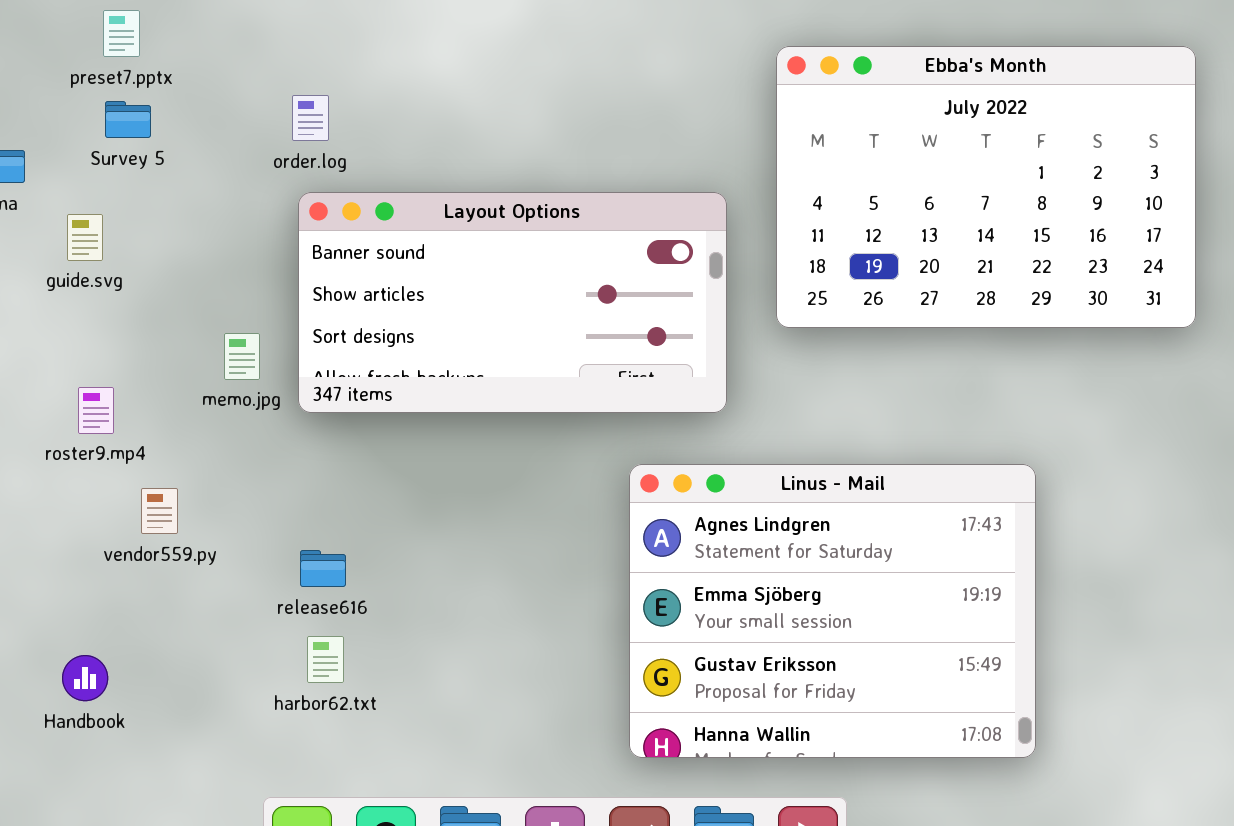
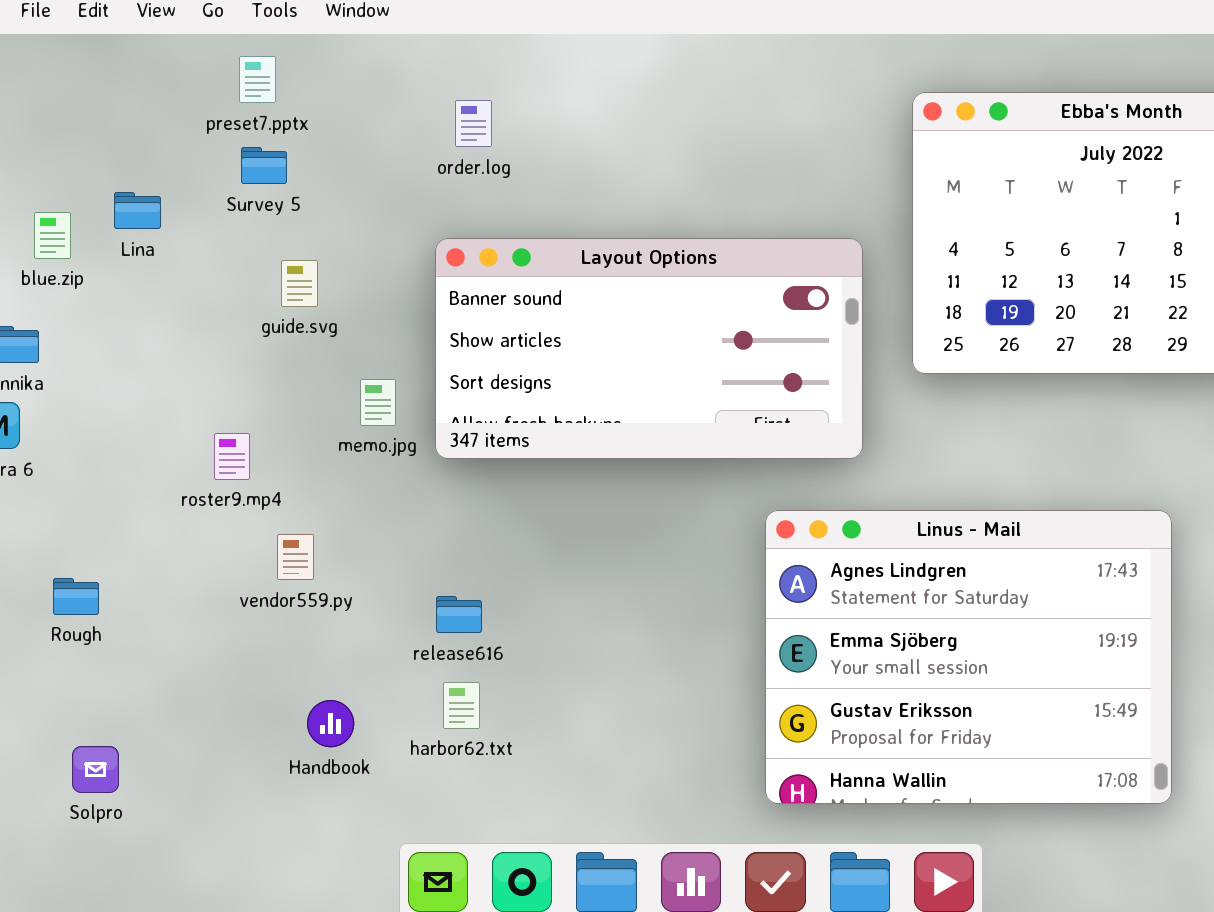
order.log: [292,95,329,141] -> [455,100,492,147], moved
guide.svg: [67,214,103,261] -> [281,260,318,307], moved
Handbook: [62,655,108,701] -> [307,700,354,747], moved

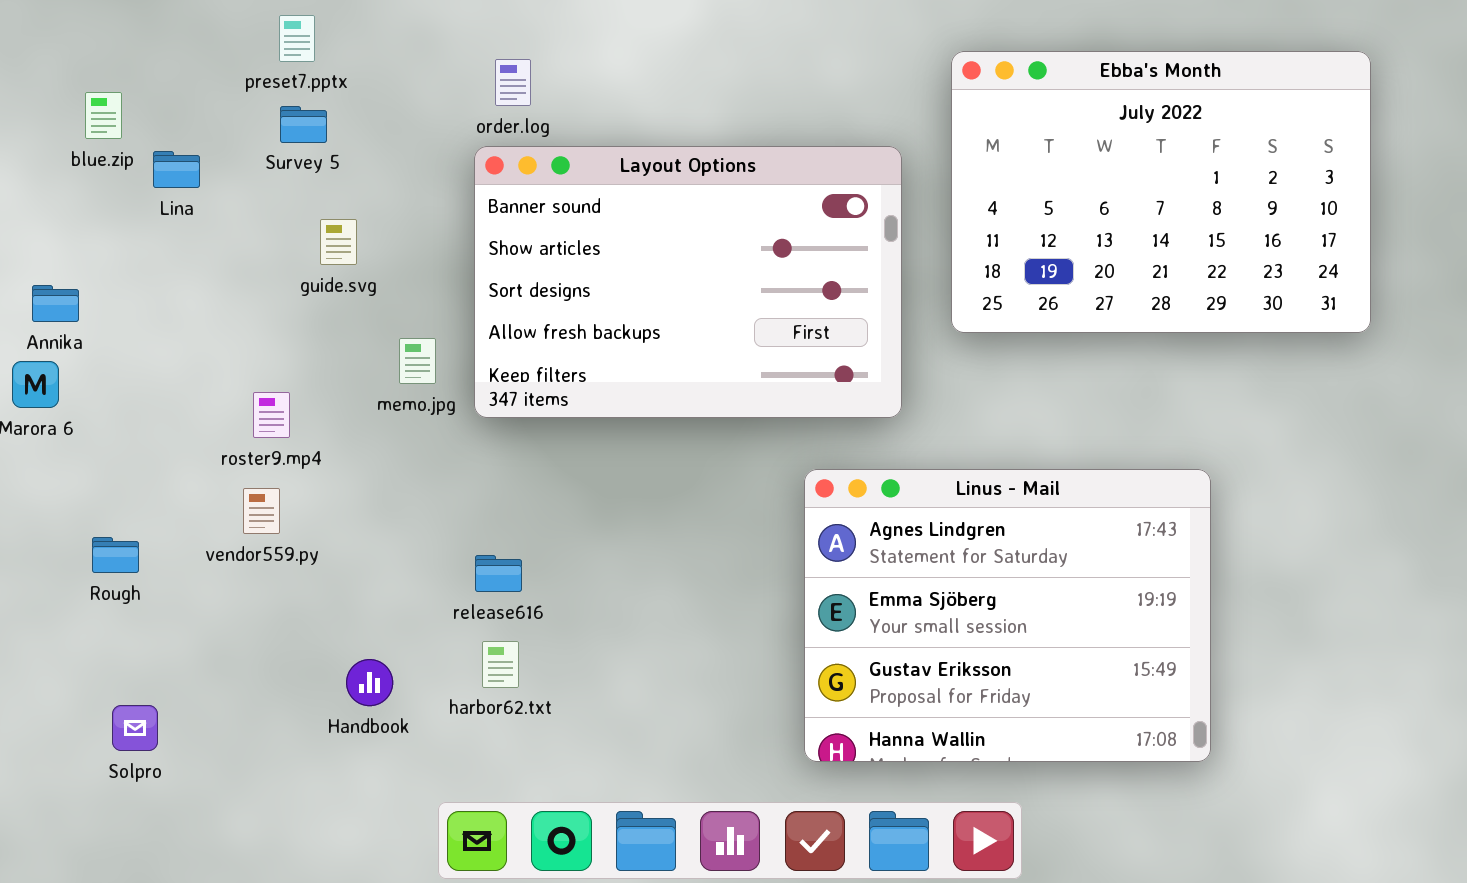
blue.zip: [34,212,71,259] -> [85,92,122,139], moved
Layout Options: [435,238,863,459] -> [474,146,902,418], resized
vendor559.py: [277,534,314,580] -> [243,488,280,534], moved

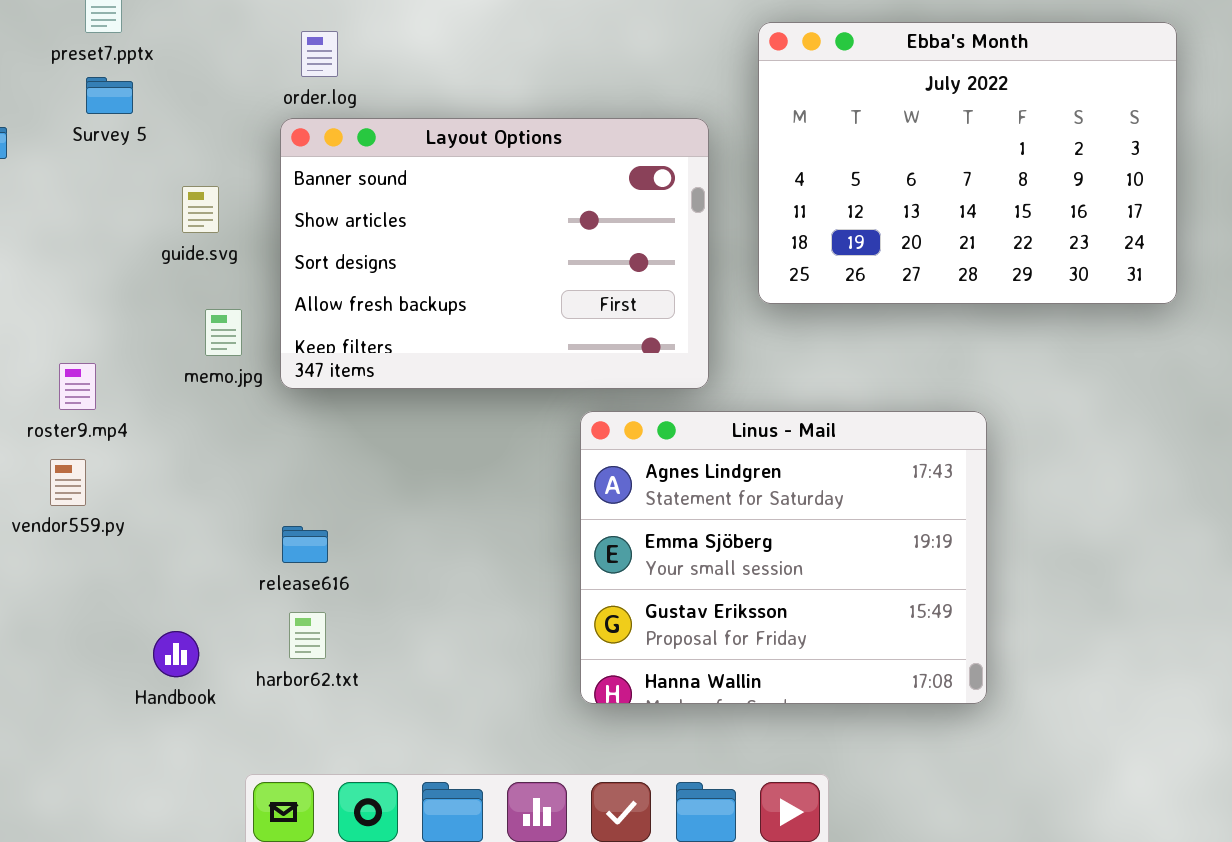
guide.svg: [320,219,357,265] -> [182,186,219,233], moved
Linus - Mail: [804,469,1211,762] -> [580,411,987,704], moved

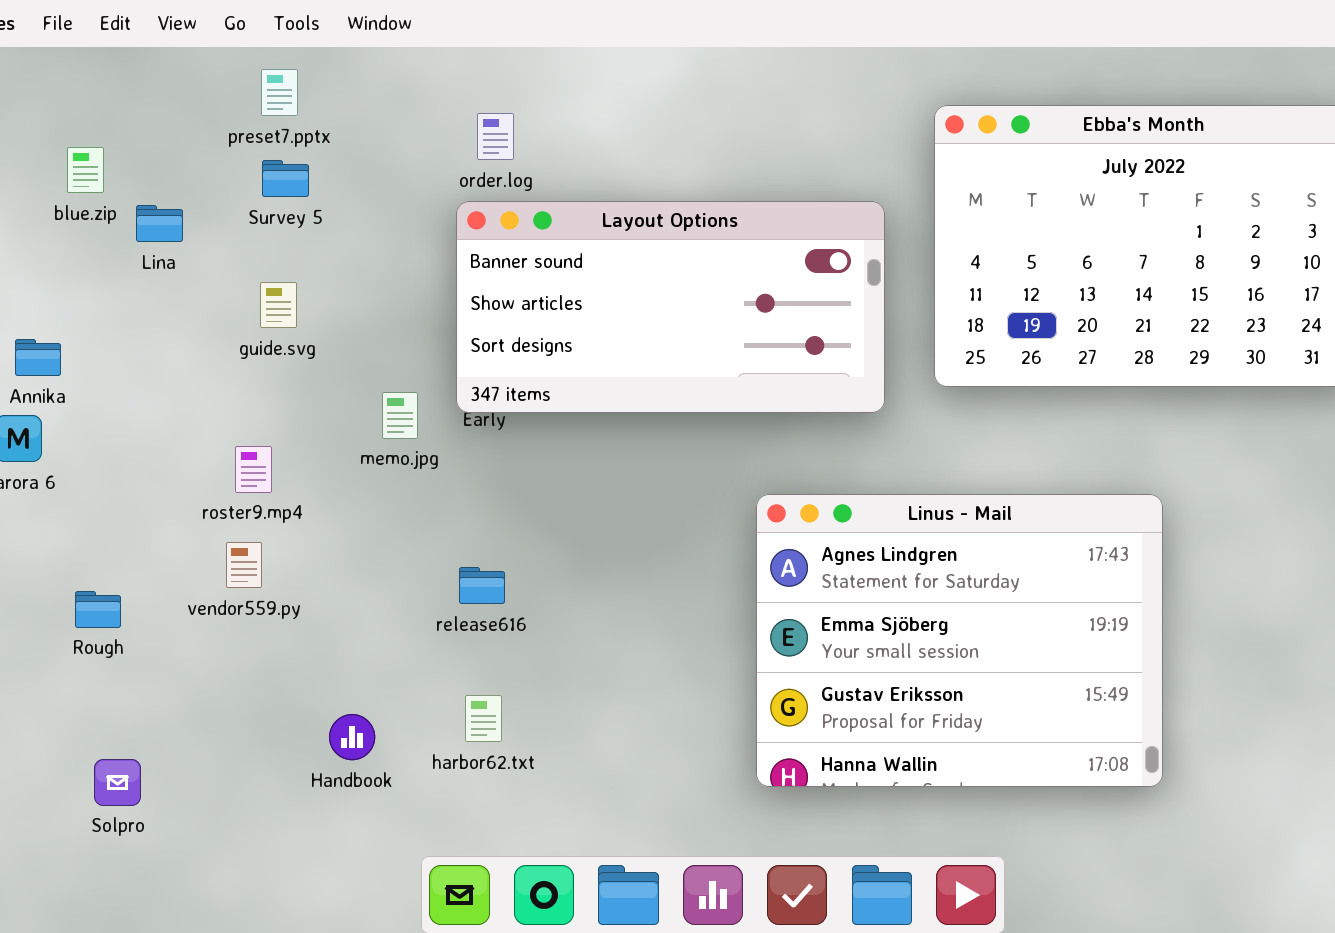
Layout Options: [280,118,709,389] -> [456,201,885,413], resized
guide.svg: [182,186,219,233] -> [260,282,297,328], moved
release616: [282,526,328,563] -> [459,567,505,604], moved

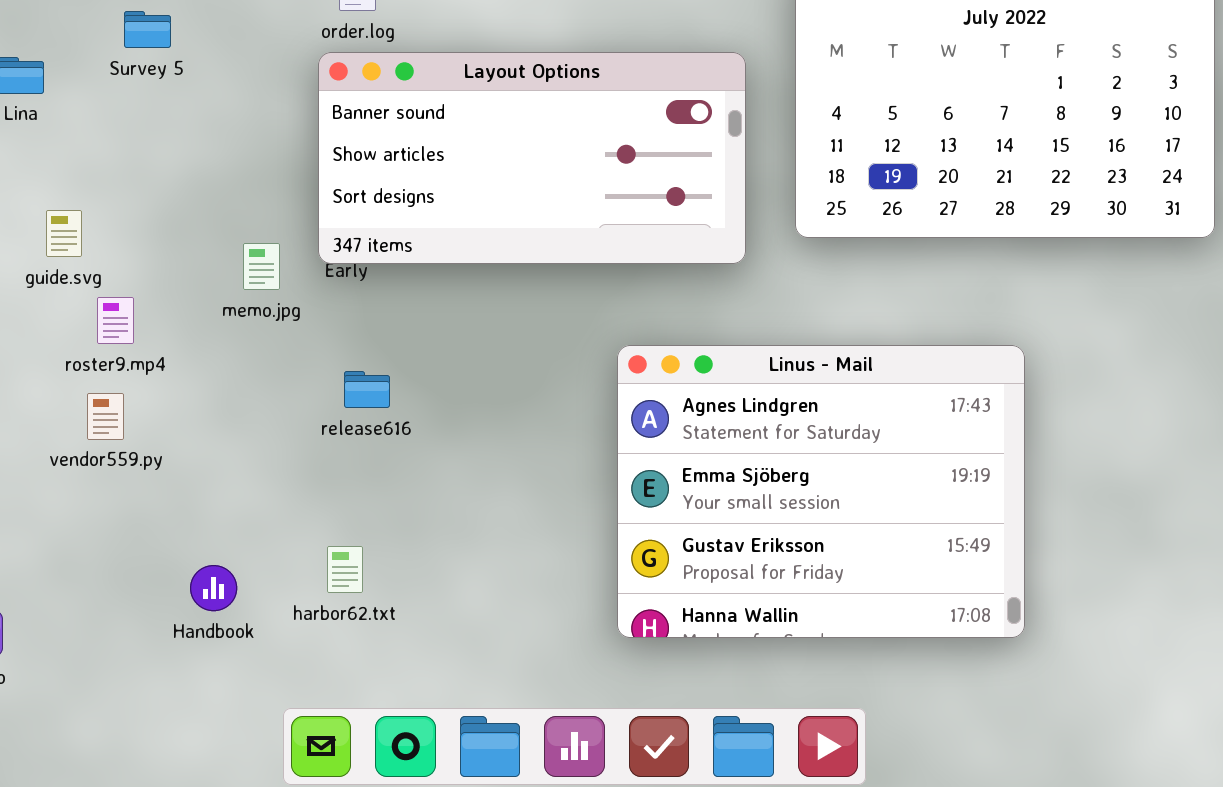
guide.svg: [260,282,297,328] -> [46,210,82,257], moved
release616: [459,567,505,604] -> [344,371,390,408], moved

